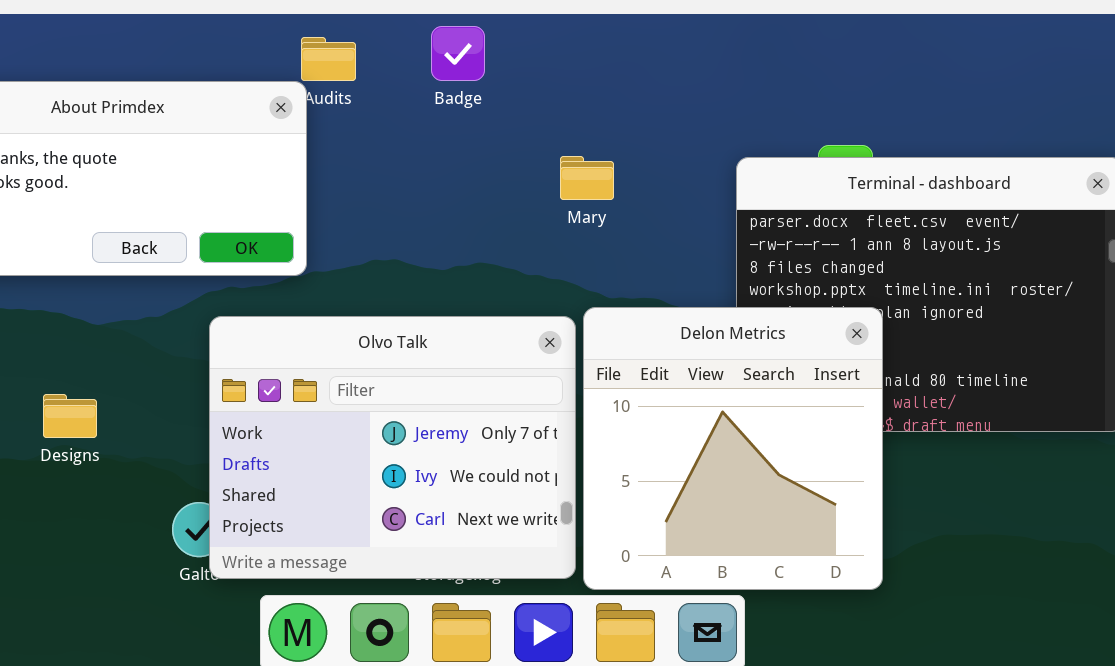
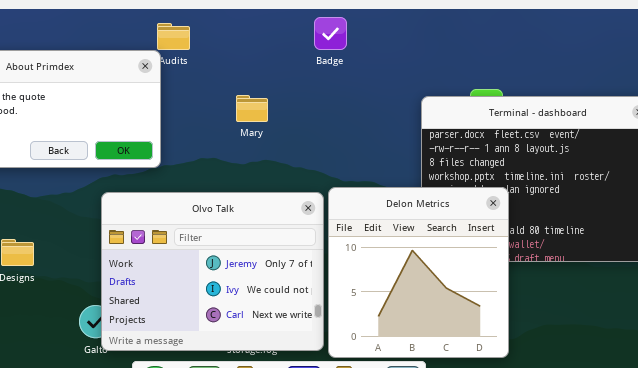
Badge: [431,26,485,81] -> [314,17,347,50], moved
Mary: [560,156,614,200] -> [236,95,268,122], moved

